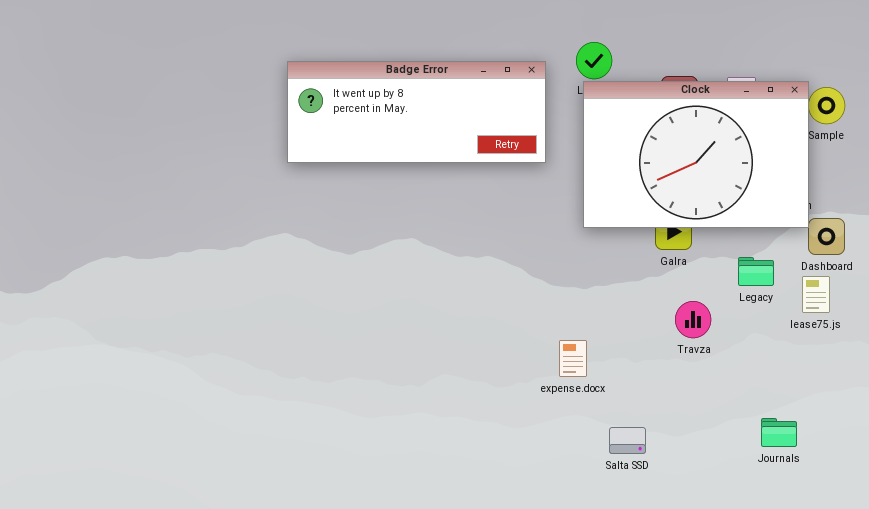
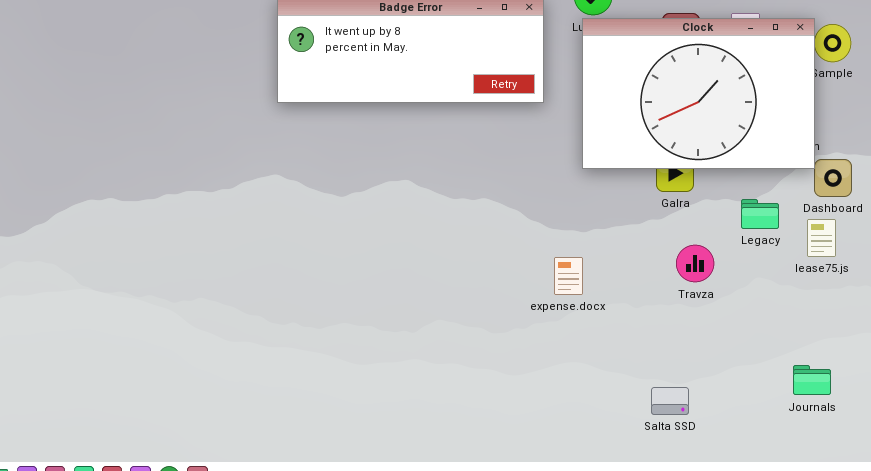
expense.docx: [559,340,587,377] -> [554,257,583,295], moved
Journals: [761,418,797,447] -> [793,365,831,395], moved
Salta SSD: [609,427,646,454] -> [651,387,689,415], moved

